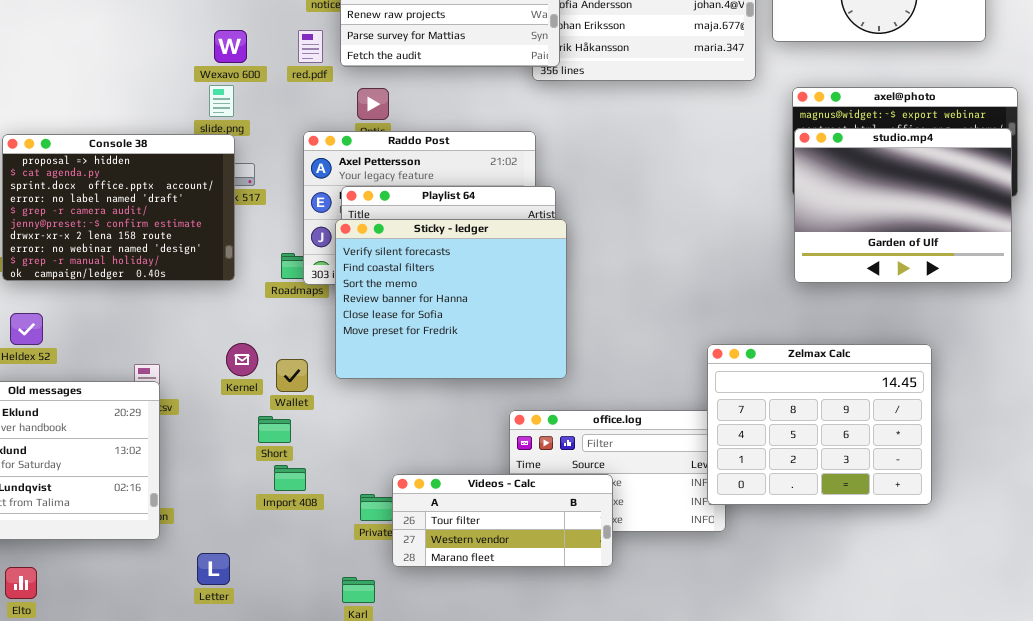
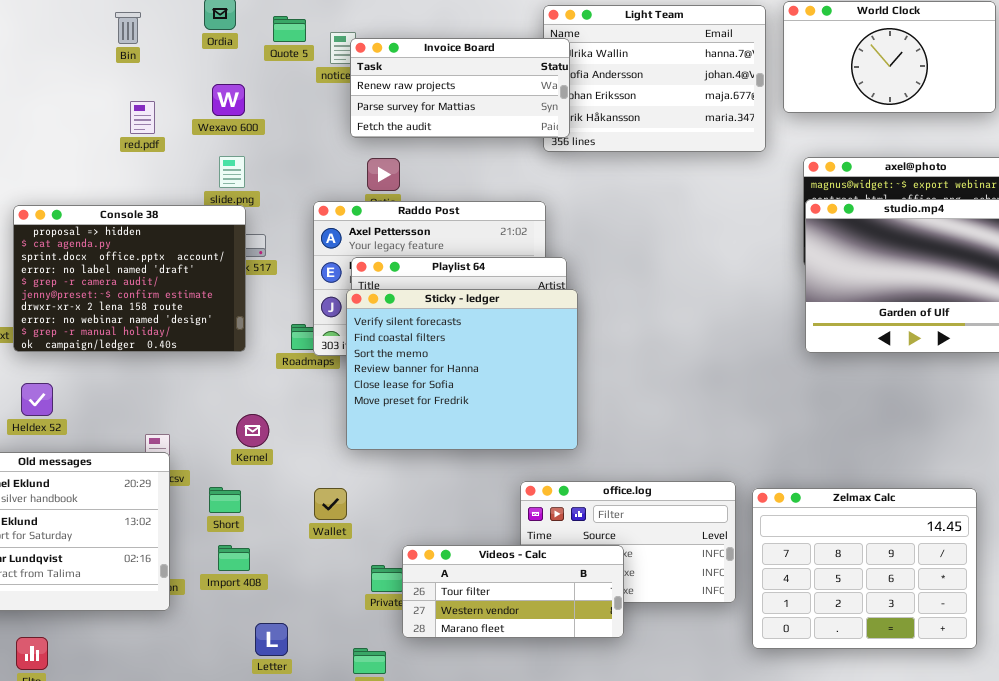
Wexavo 600: [214,30,247,63] -> [212,84,245,116], moved
red.pdf: [298,30,323,63] -> [130,101,155,134], moved
Zelmax Calc: [707,344,932,505] -> [752,488,977,649], moved
Wallet: [276,359,308,392] -> [314,488,347,520], moved
Short: [258,416,291,443] -> [209,487,241,513], moved
Import 408: [274,465,306,491] -> [218,545,250,571], moved
Letter: [197,553,230,585] -> [255,623,288,656], moved

